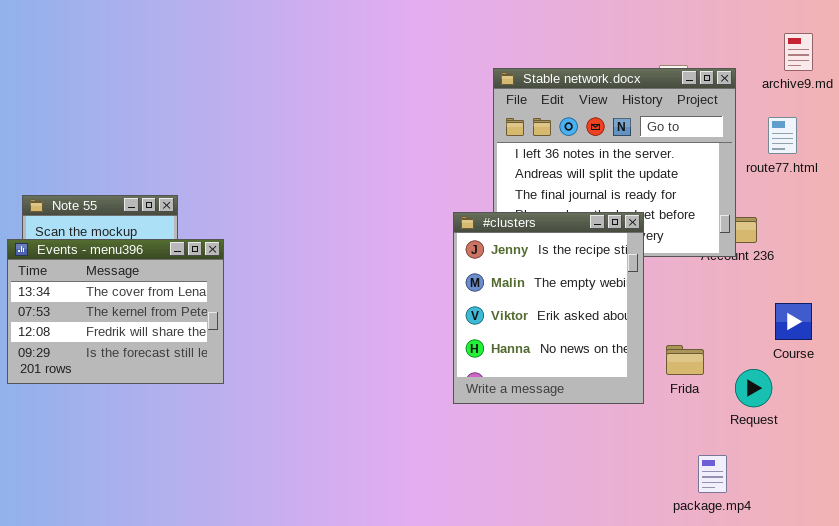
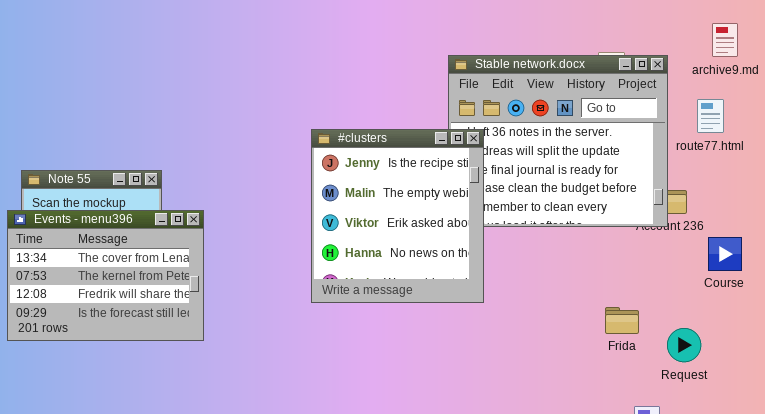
#clusters: [453,212,644,404] -> [311,129,484,303], moved
Course: [775,303,812,340] -> [708,237,742,271], moved

